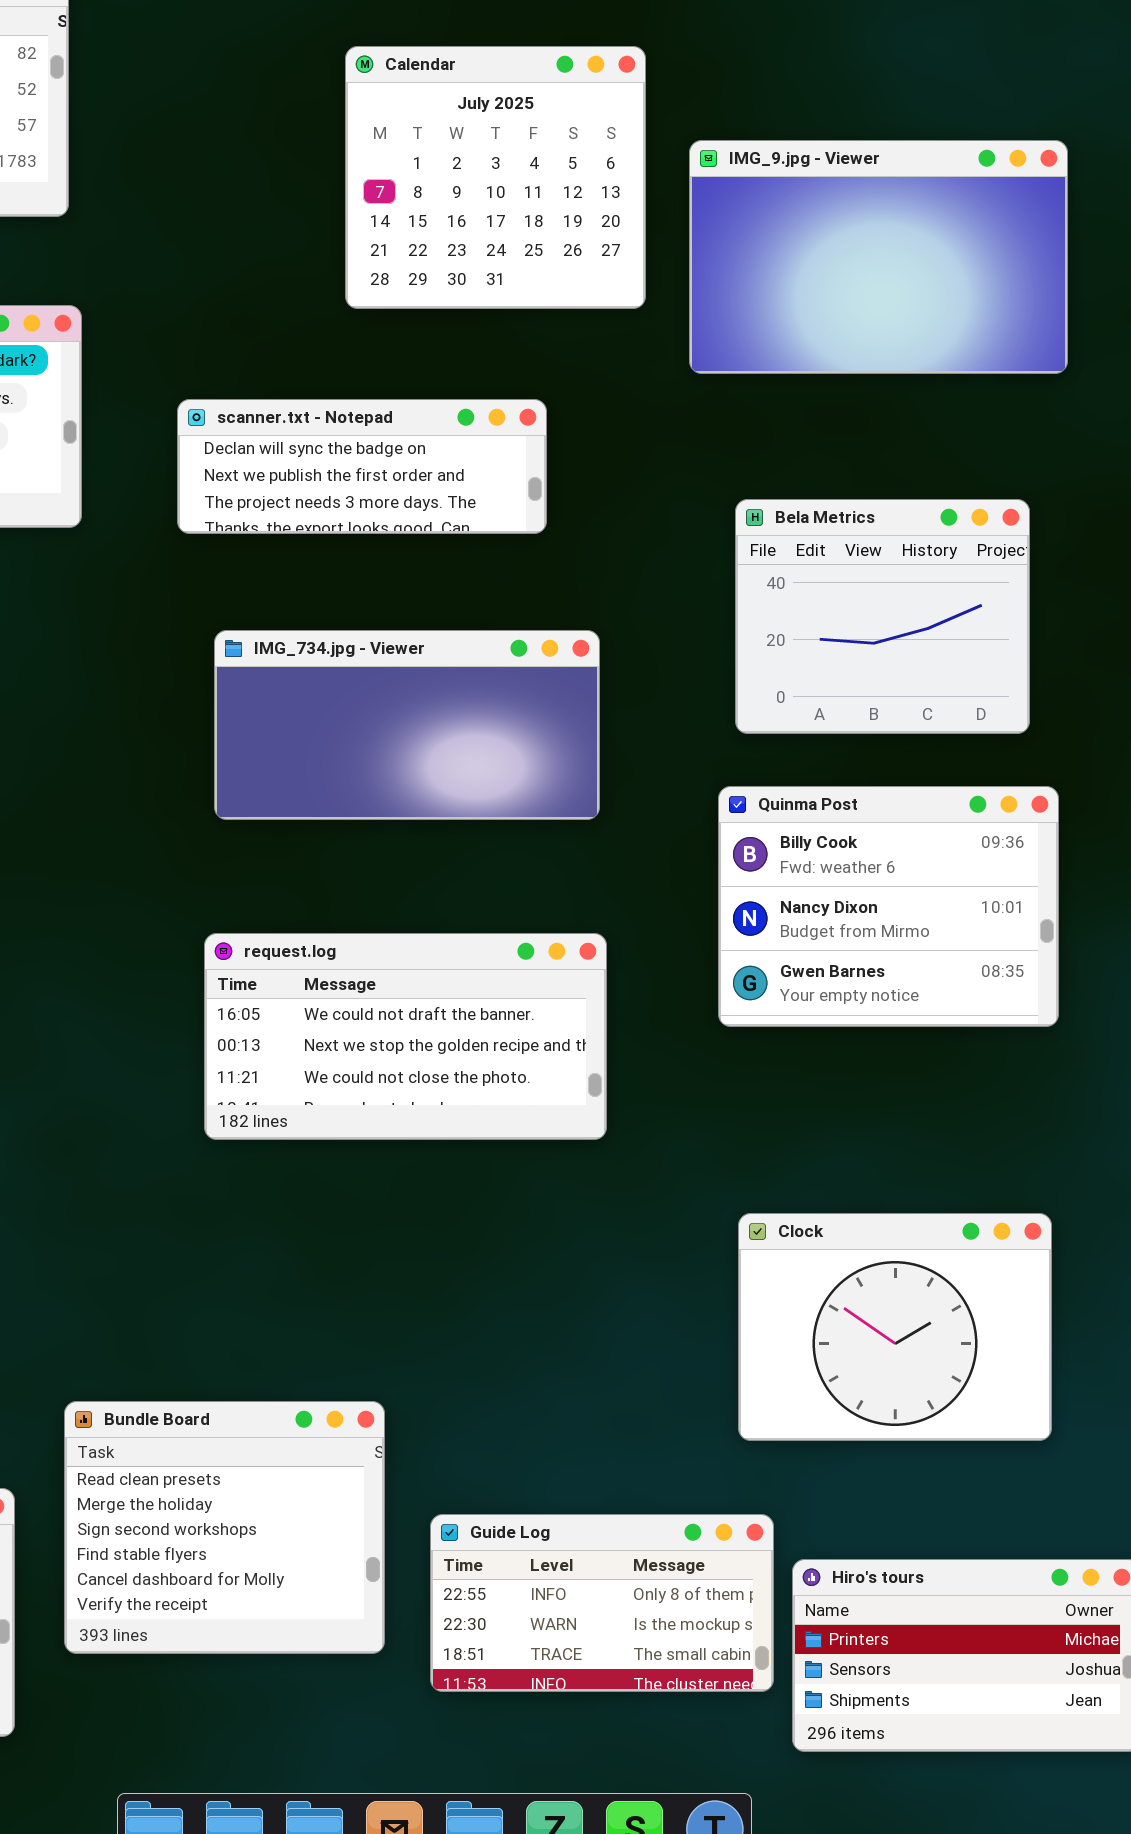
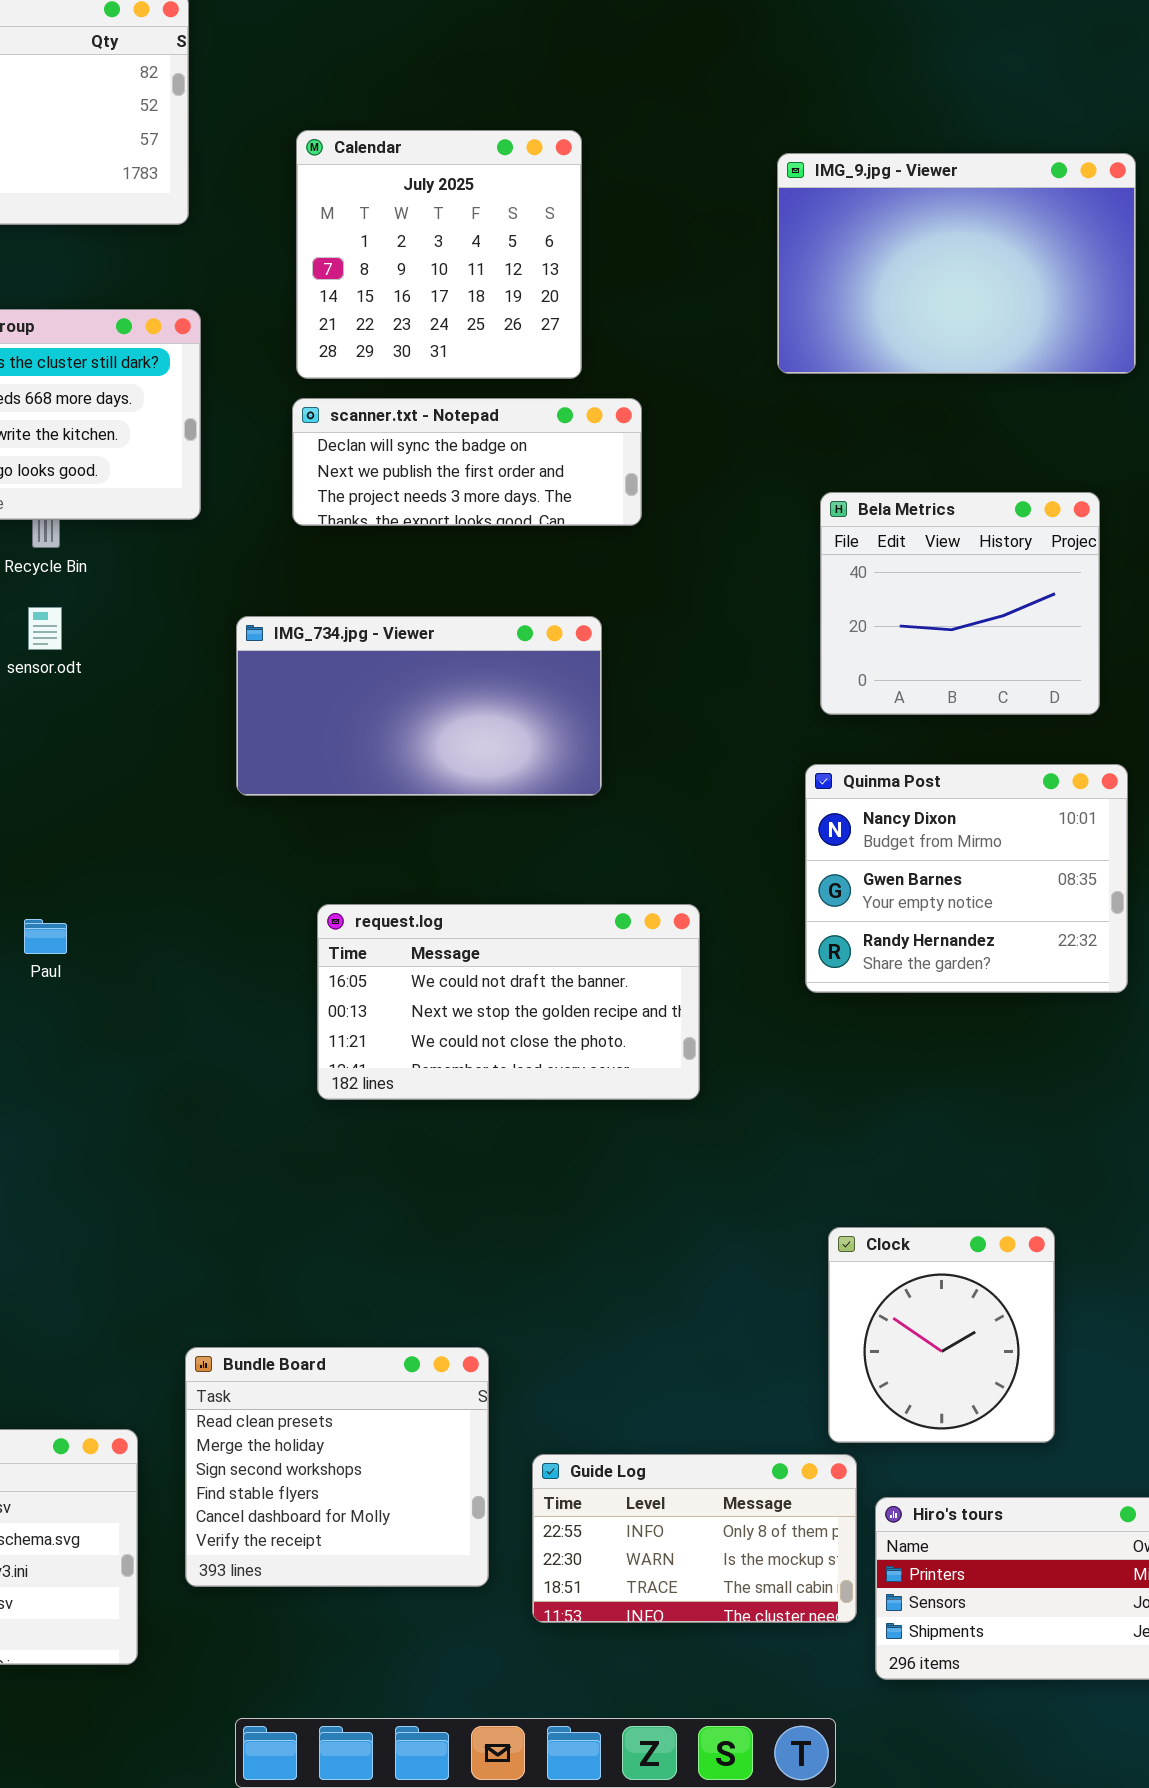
Calendar: [345,46,646,309] -> [296,130,582,379], moved
IMG_734.jpg - Viewer: [214,630,600,820] -> [236,616,602,796], moved
Quinma Post: [718,786,1059,1027] -> [805,764,1128,993], scrolled down 1 row
Clock: [738,1213,1052,1441] -> [828,1227,1055,1443], moved, resized

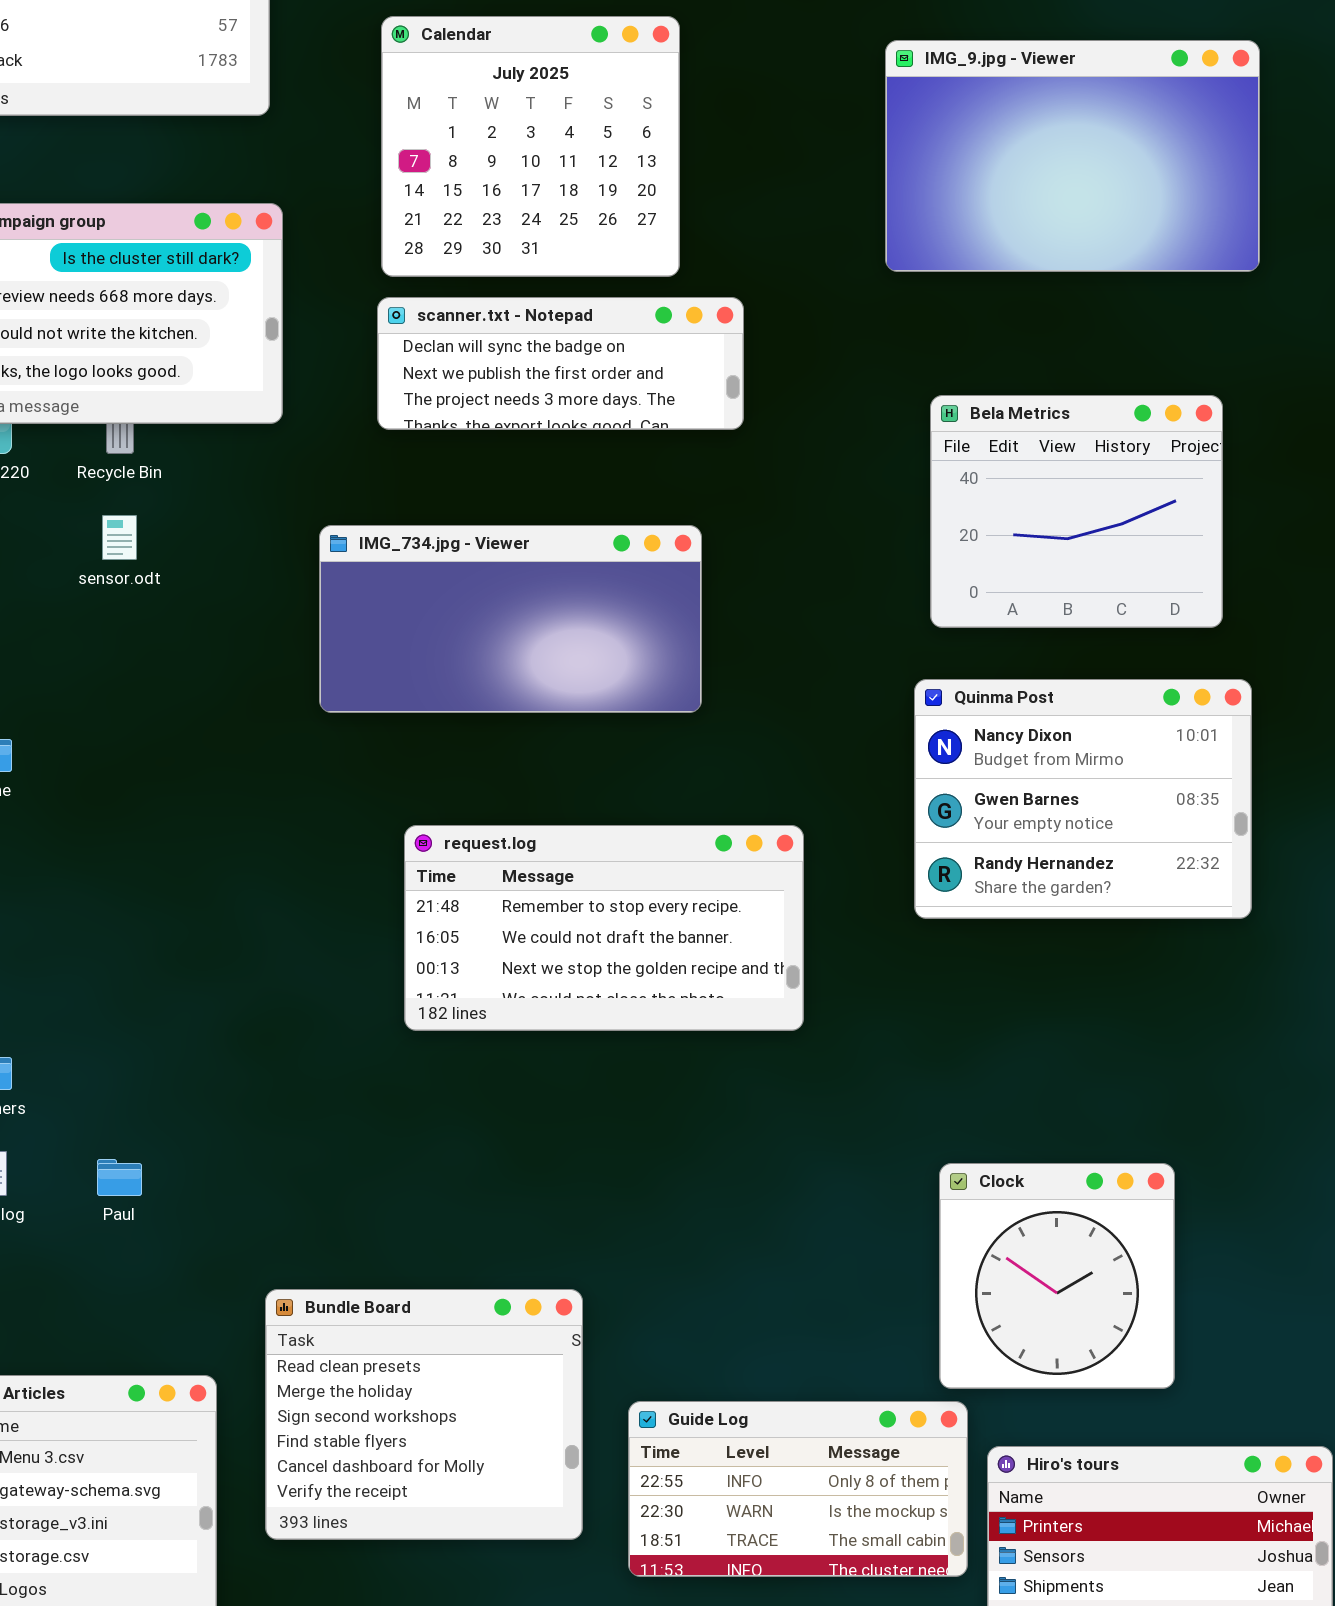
request.log: [317,904,700,1100] -> [404,825,804,1031], scrolled up 1 row
Paul: [24,919,67,954] -> [97,1159,142,1196], moved

